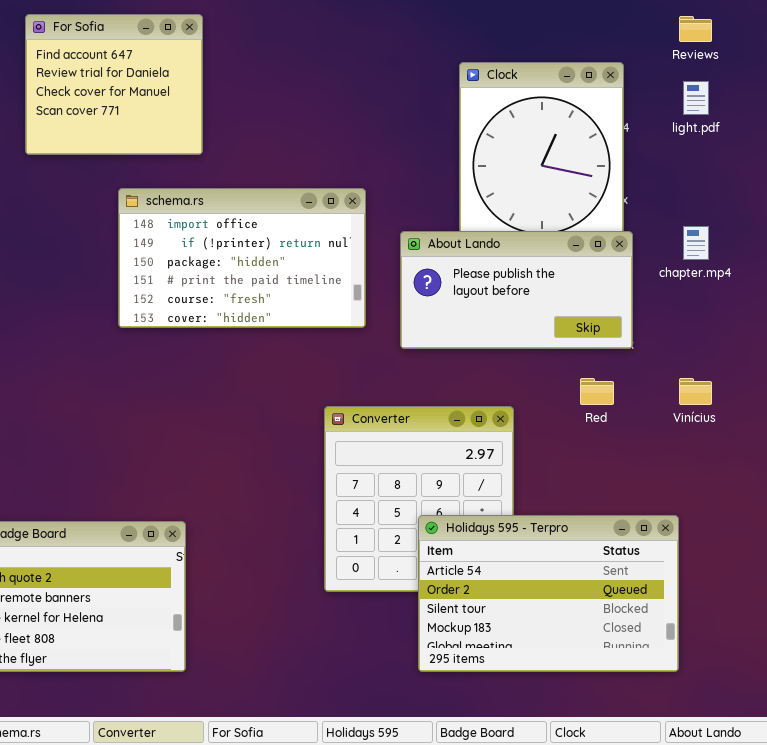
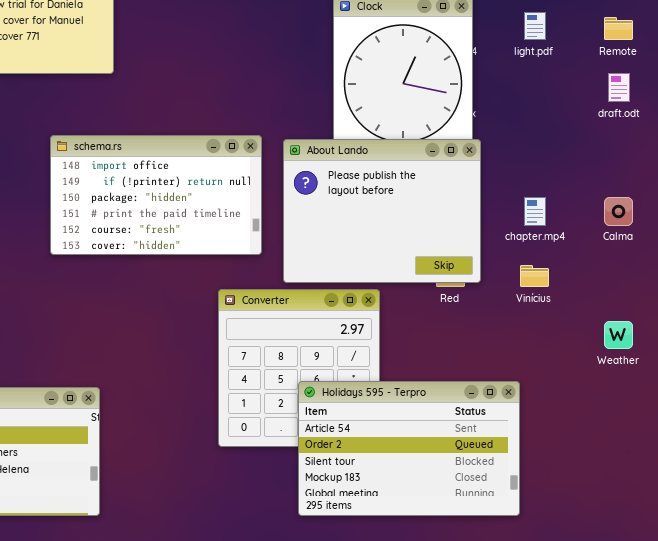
schema.rs: [118,188,366,328] -> [50,135,262,255], moved
chapter.mp4: [683,226,709,260] -> [524,197,546,226], moved
About Lando: [400,231,633,349] -> [283,139,481,283], resized

